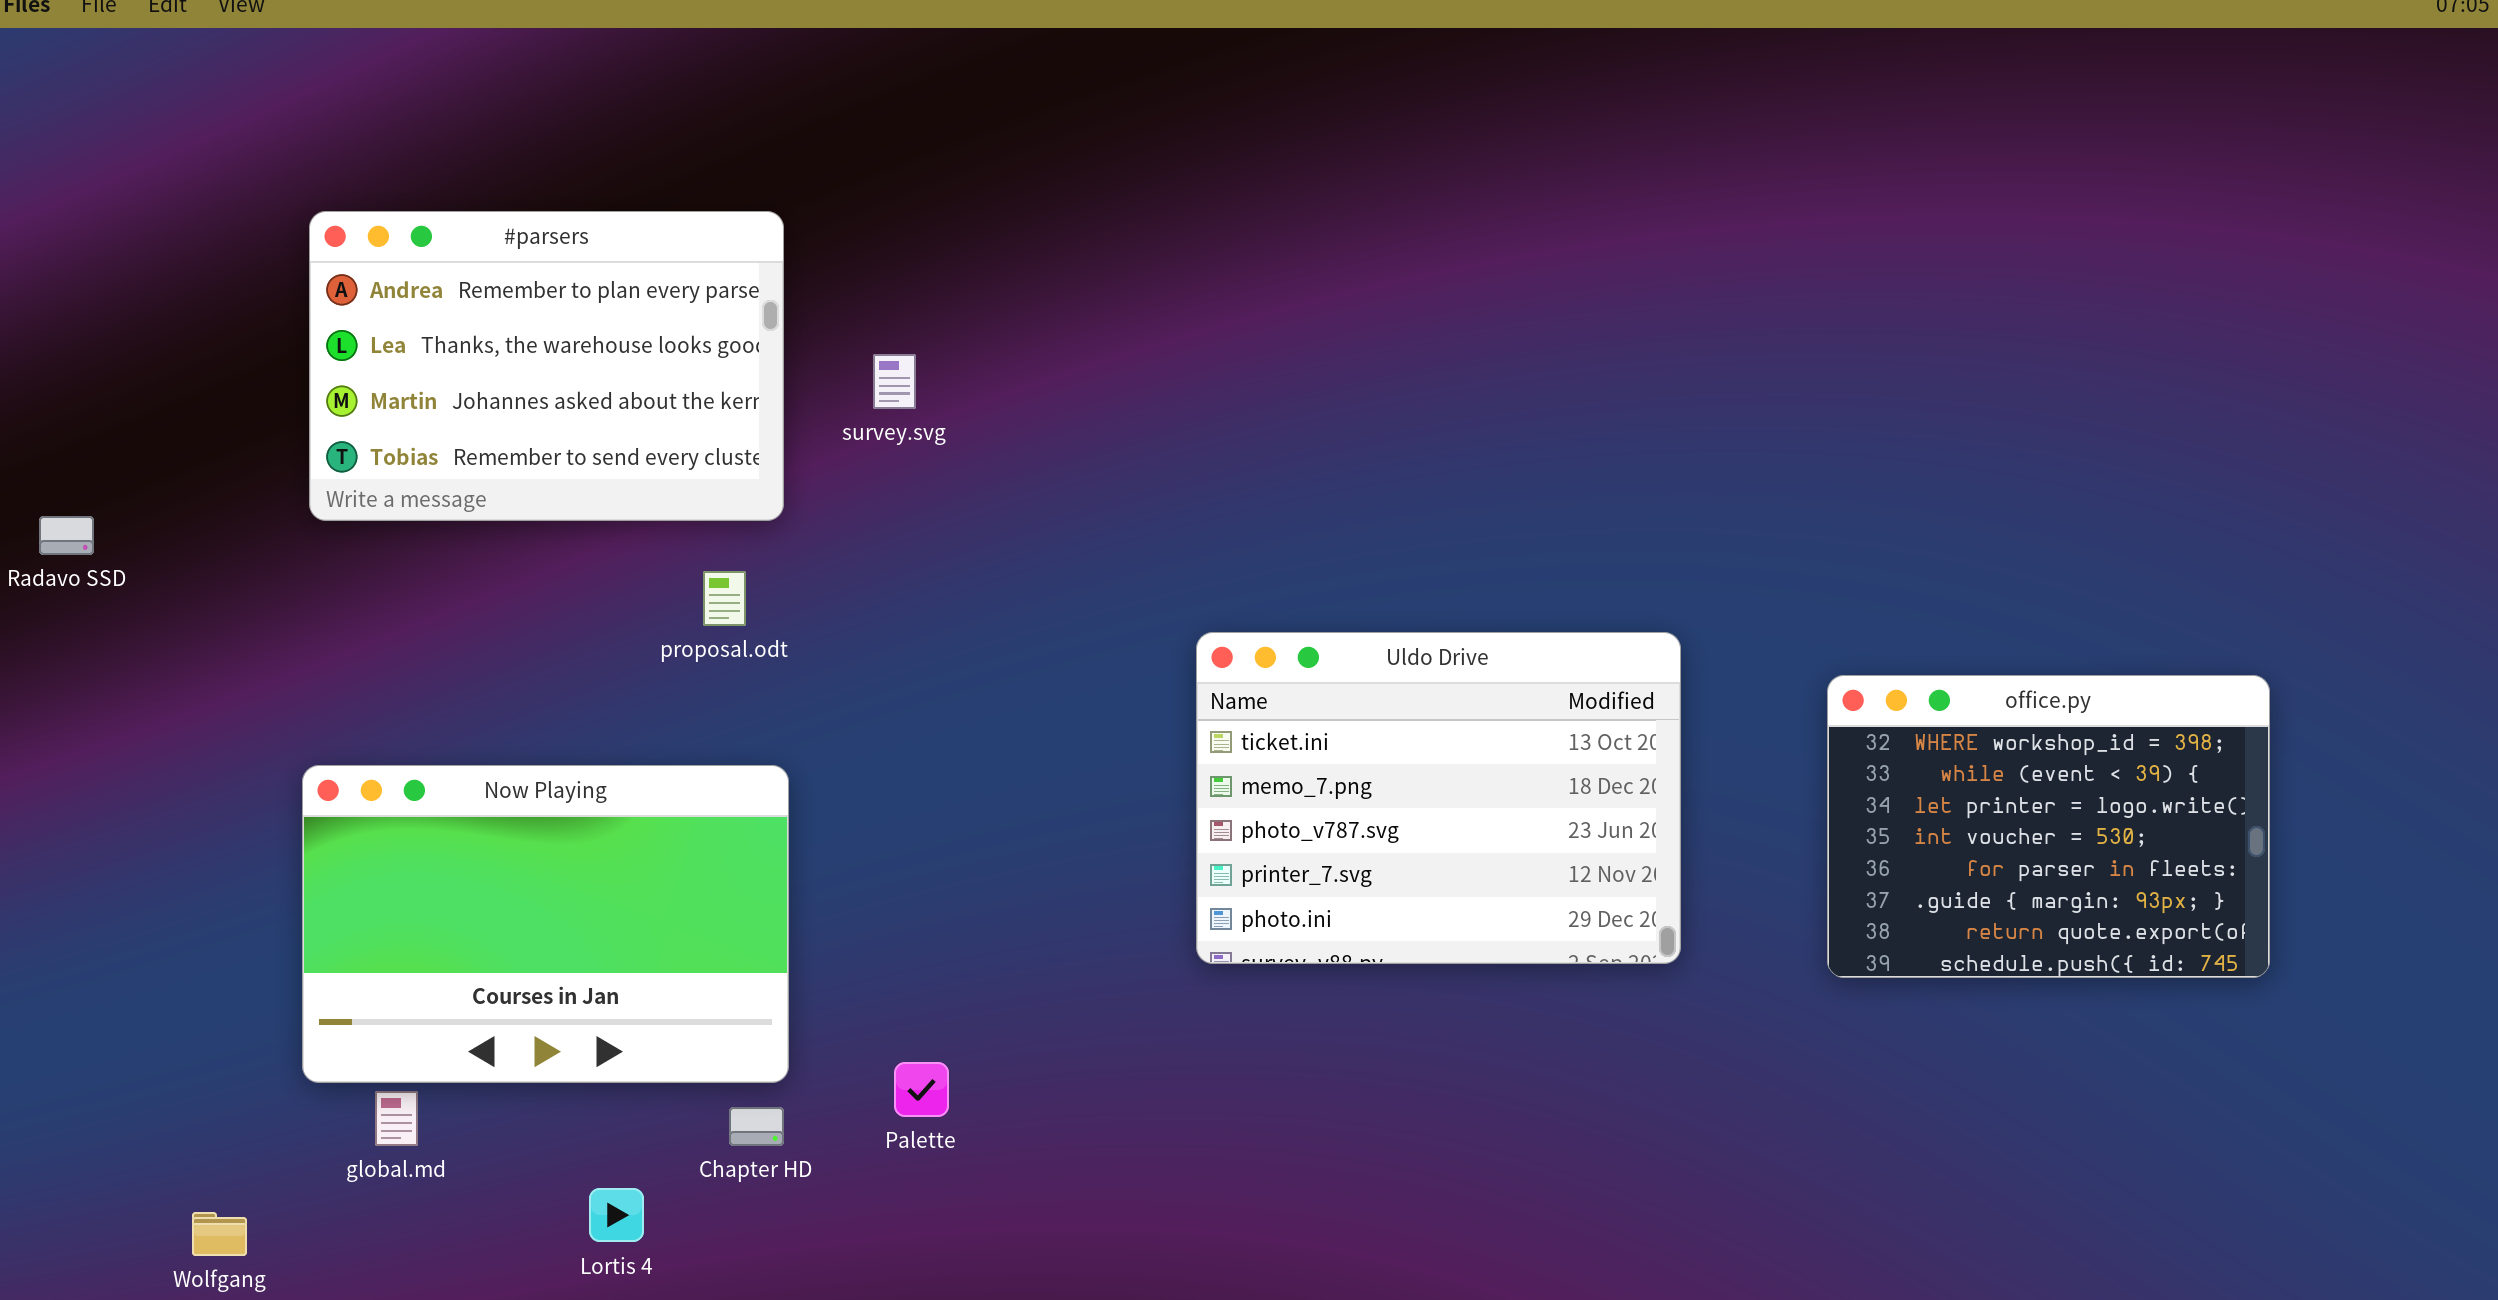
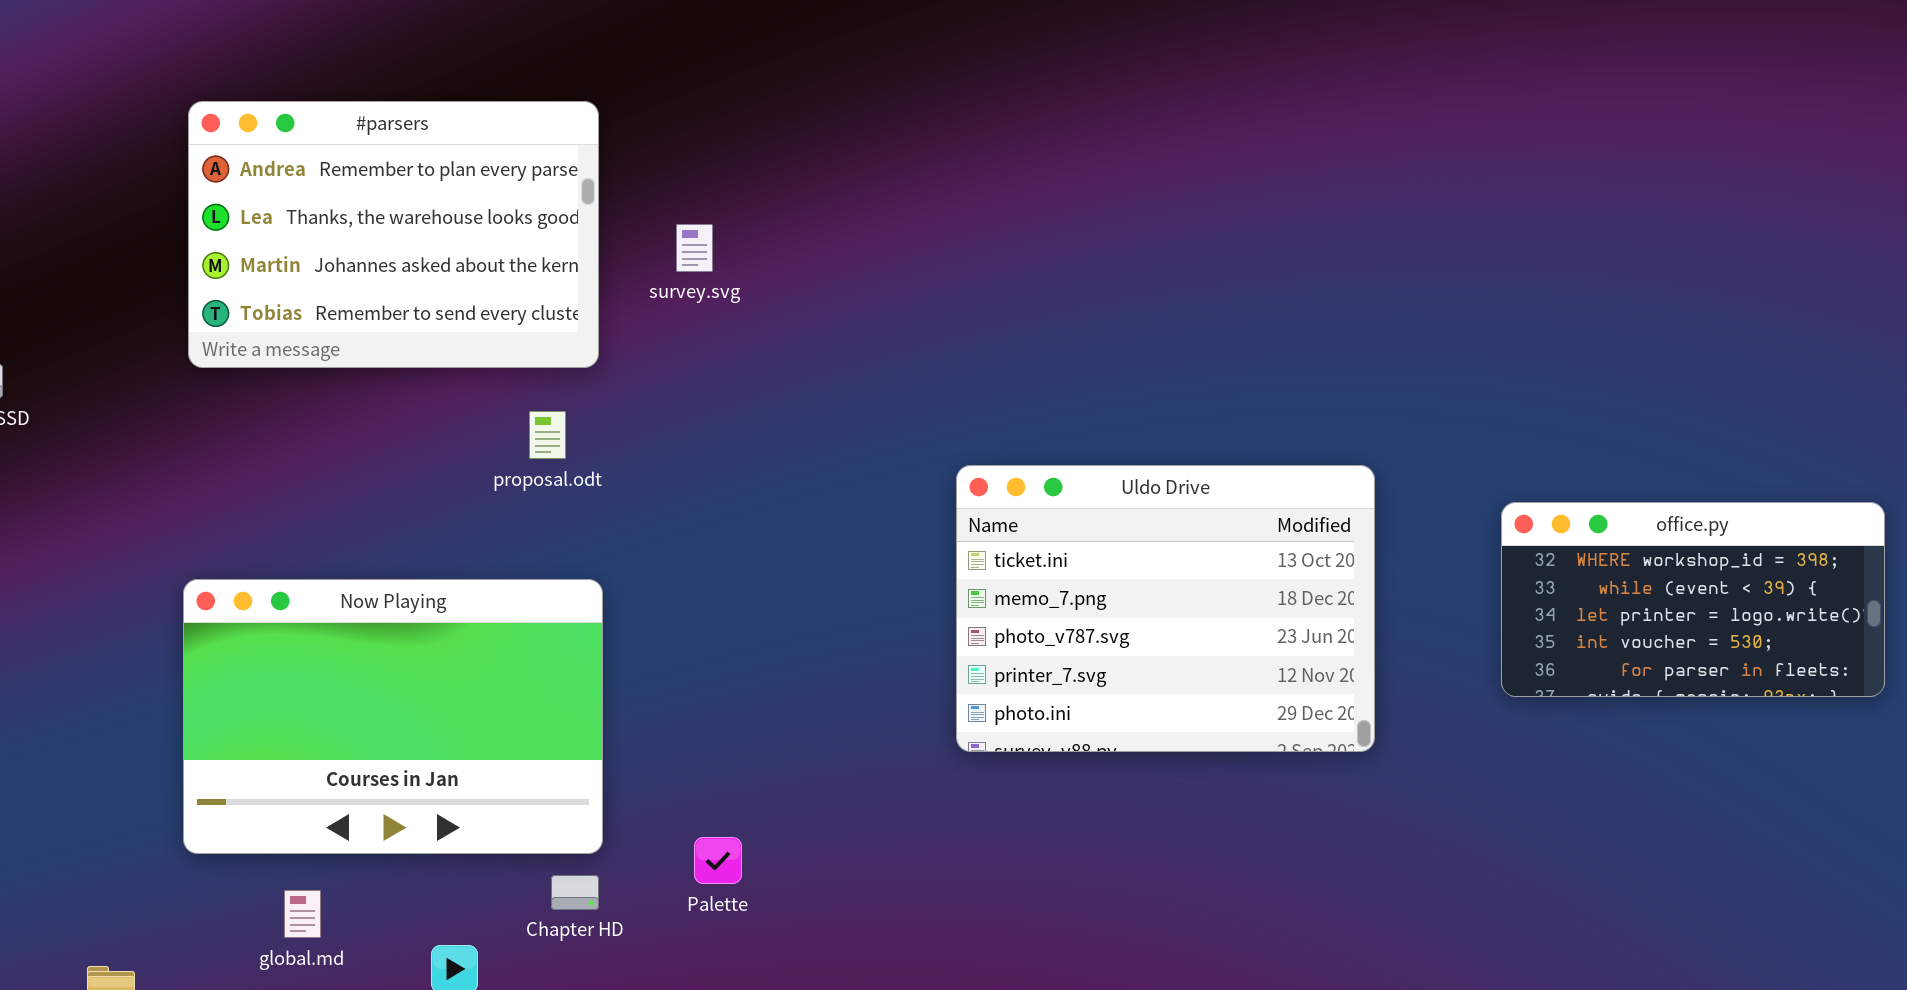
office.py: [1827,675,2270,978] -> [1501,502,1885,697], resized
global.md: [375,1091,418,1146] -> [284,890,321,938], moved

